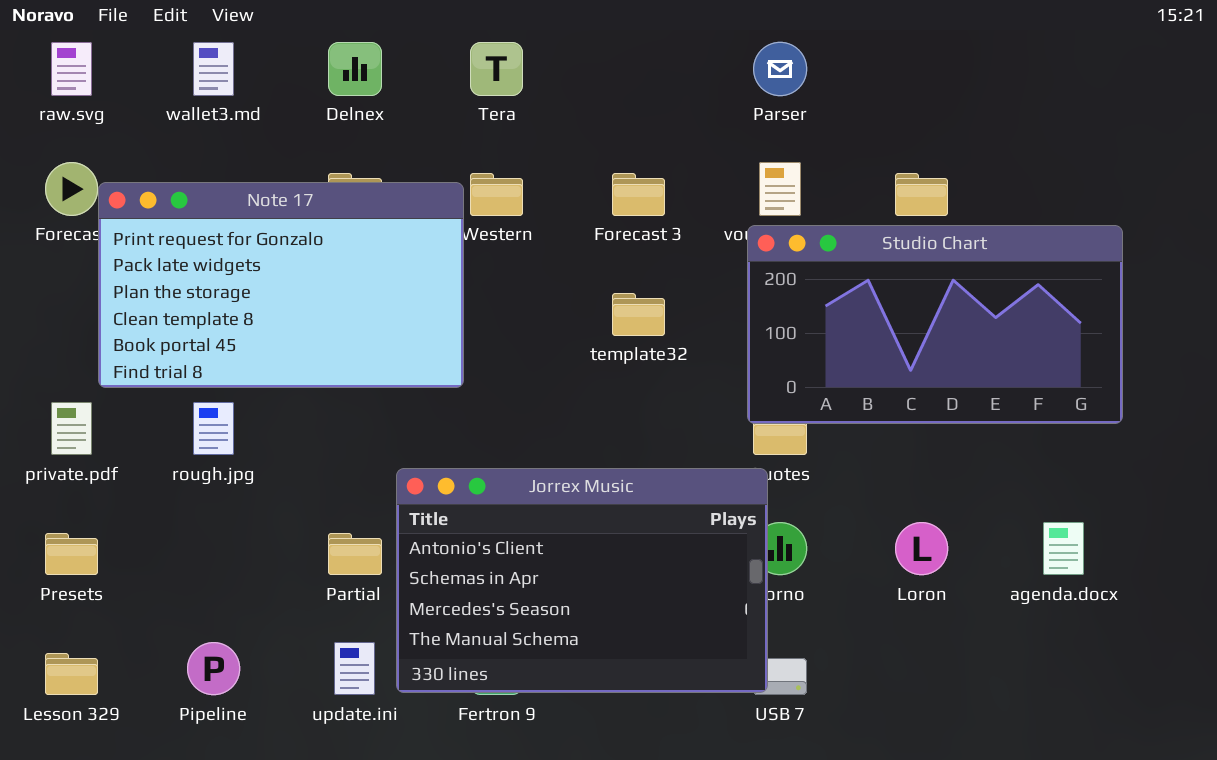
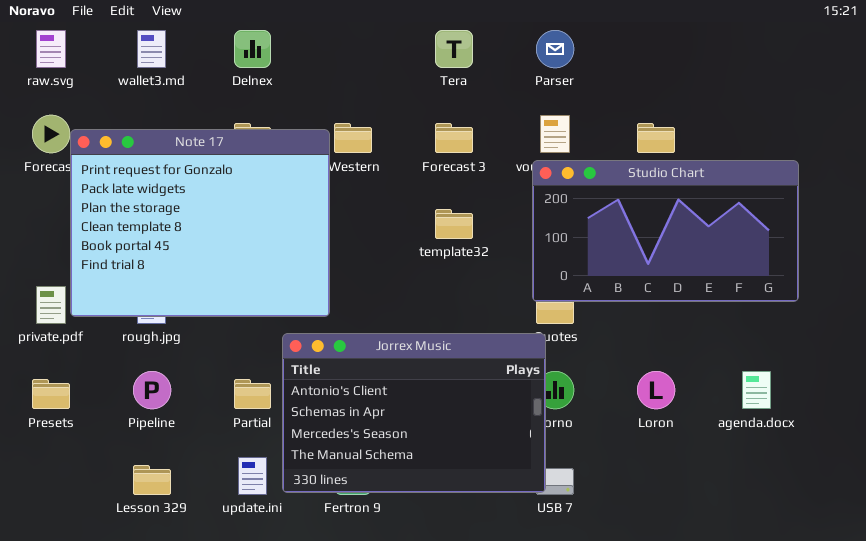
Tera: [470,42,523,96] -> [435,30,473,68], moved
Note 17: [98,182,464,388] -> [70,129,330,317], resized
Pipeline: [187,642,240,695] -> [133,371,171,409], moved
Lesson 329: [45,653,98,695] -> [133,465,171,495], moved

